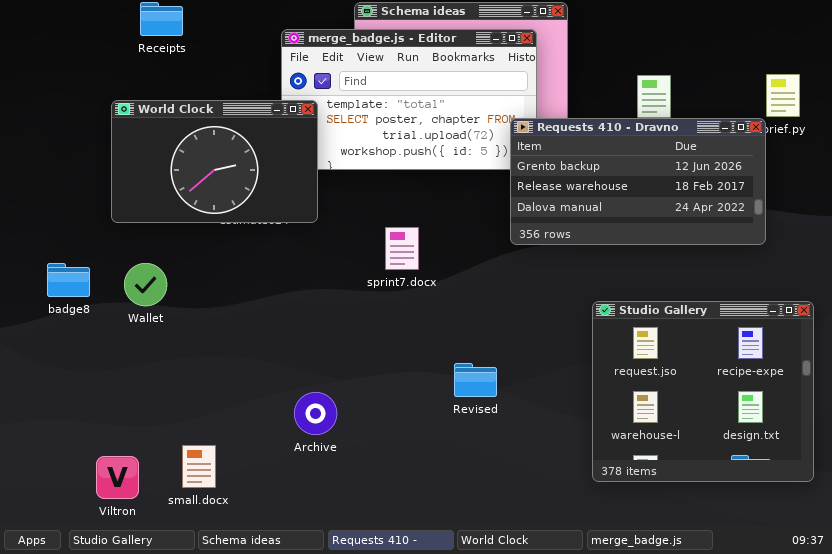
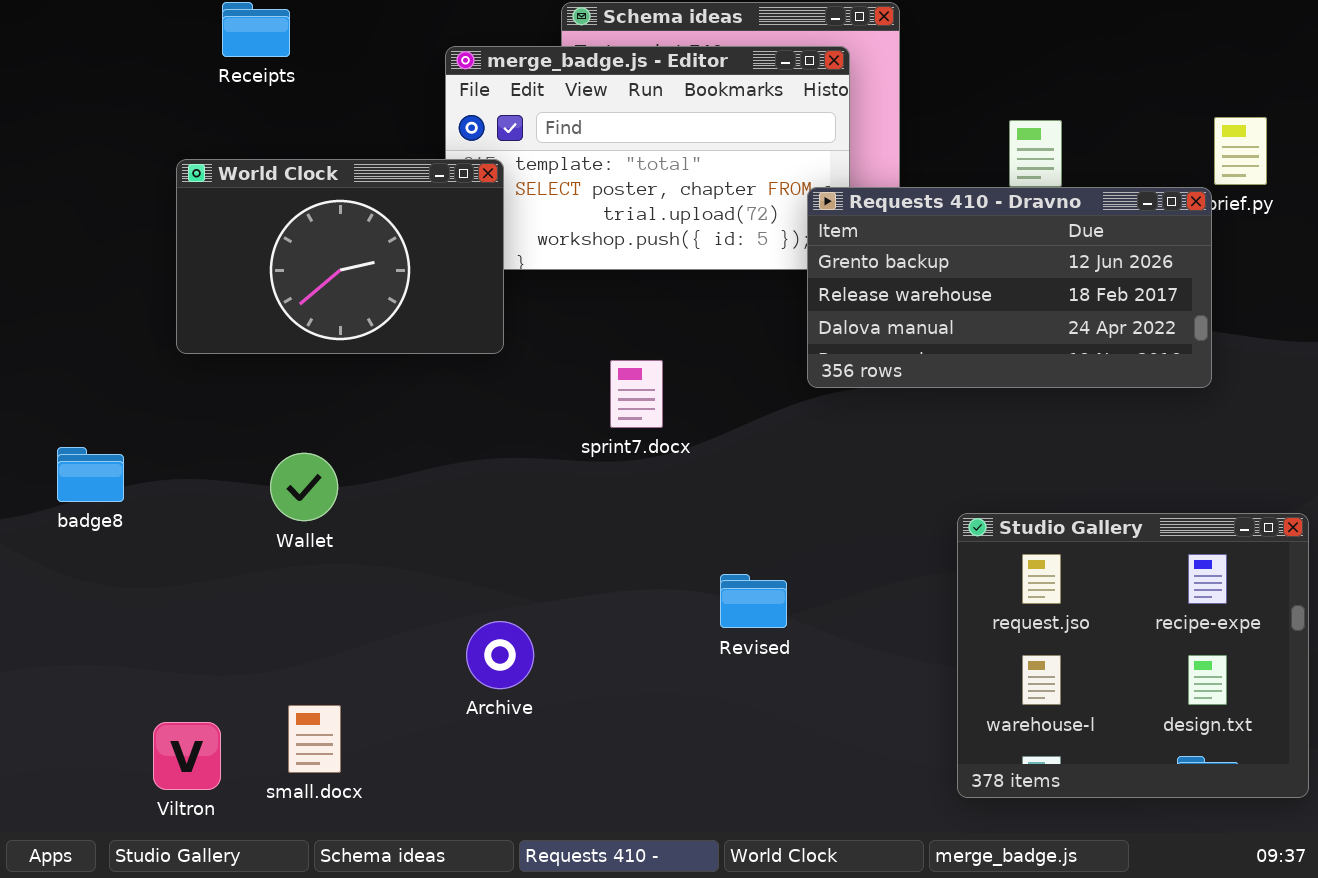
badge8: [47,263,90,297] -> [57,447,124,502], moved
Wallet: [124,263,167,306] -> [270,453,338,521], moved
Studio Gallery: [592,301,814,482] -> [957,513,1309,798], moved

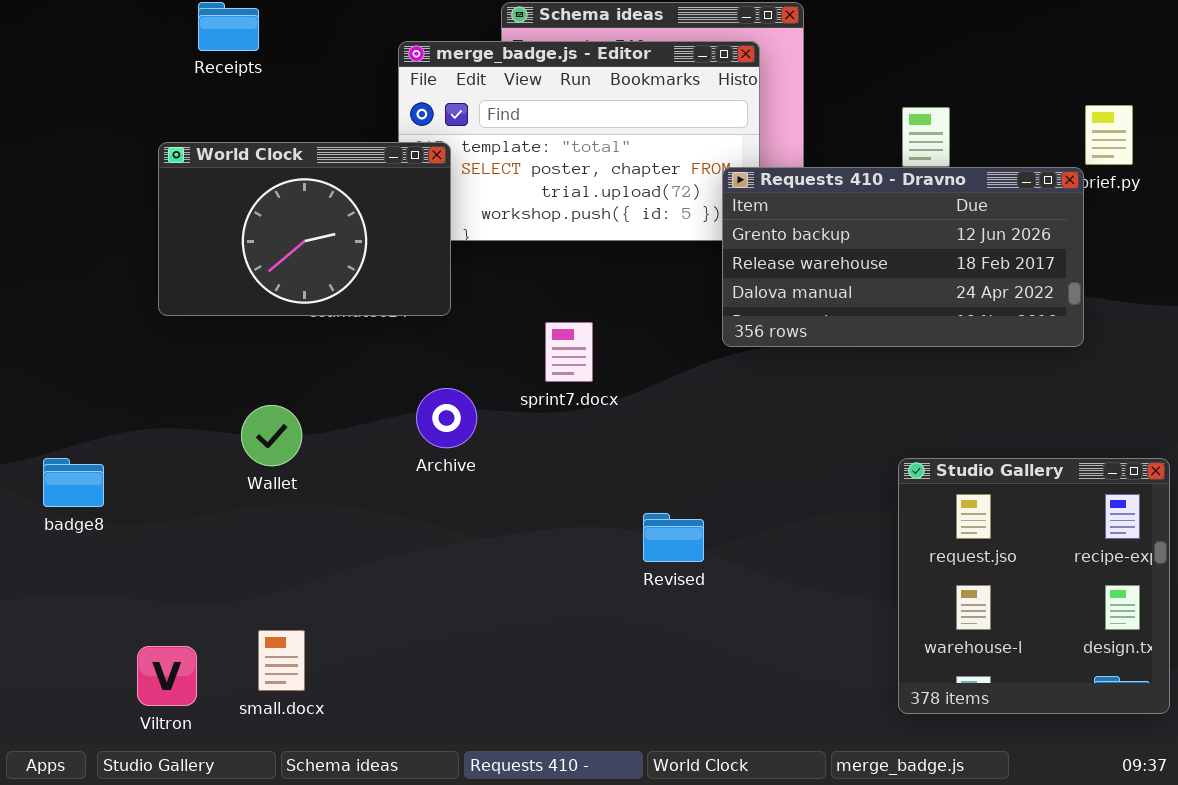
badge8: [57,447,124,502] -> [43,458,104,507], moved
Studio Gallery: [957,513,1309,798] -> [898,458,1170,714], resized
Archive: [466,621,534,689] -> [416,388,477,448], moved

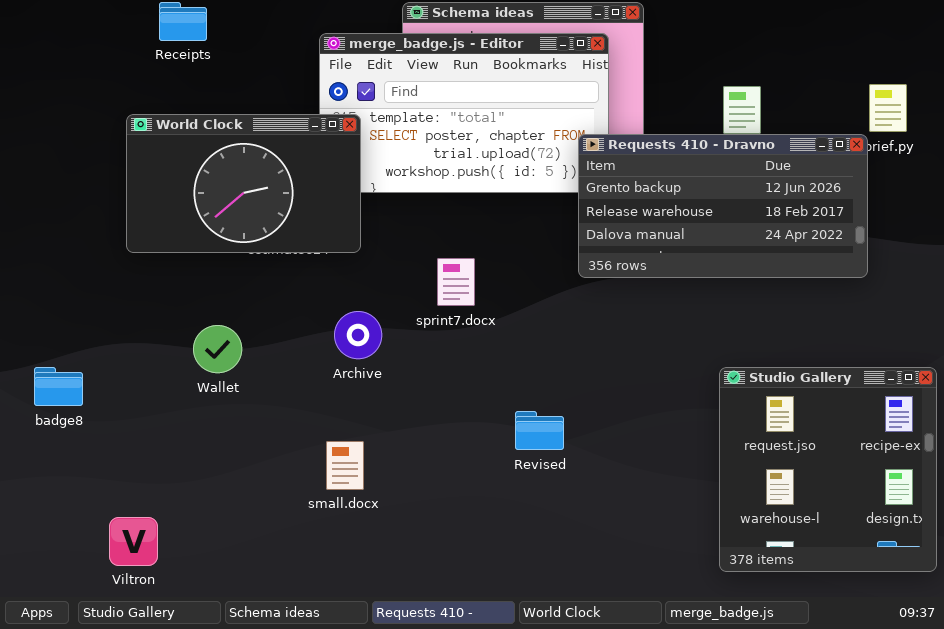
small.docx: [258,630,305,691] -> [326,441,364,490], moved

